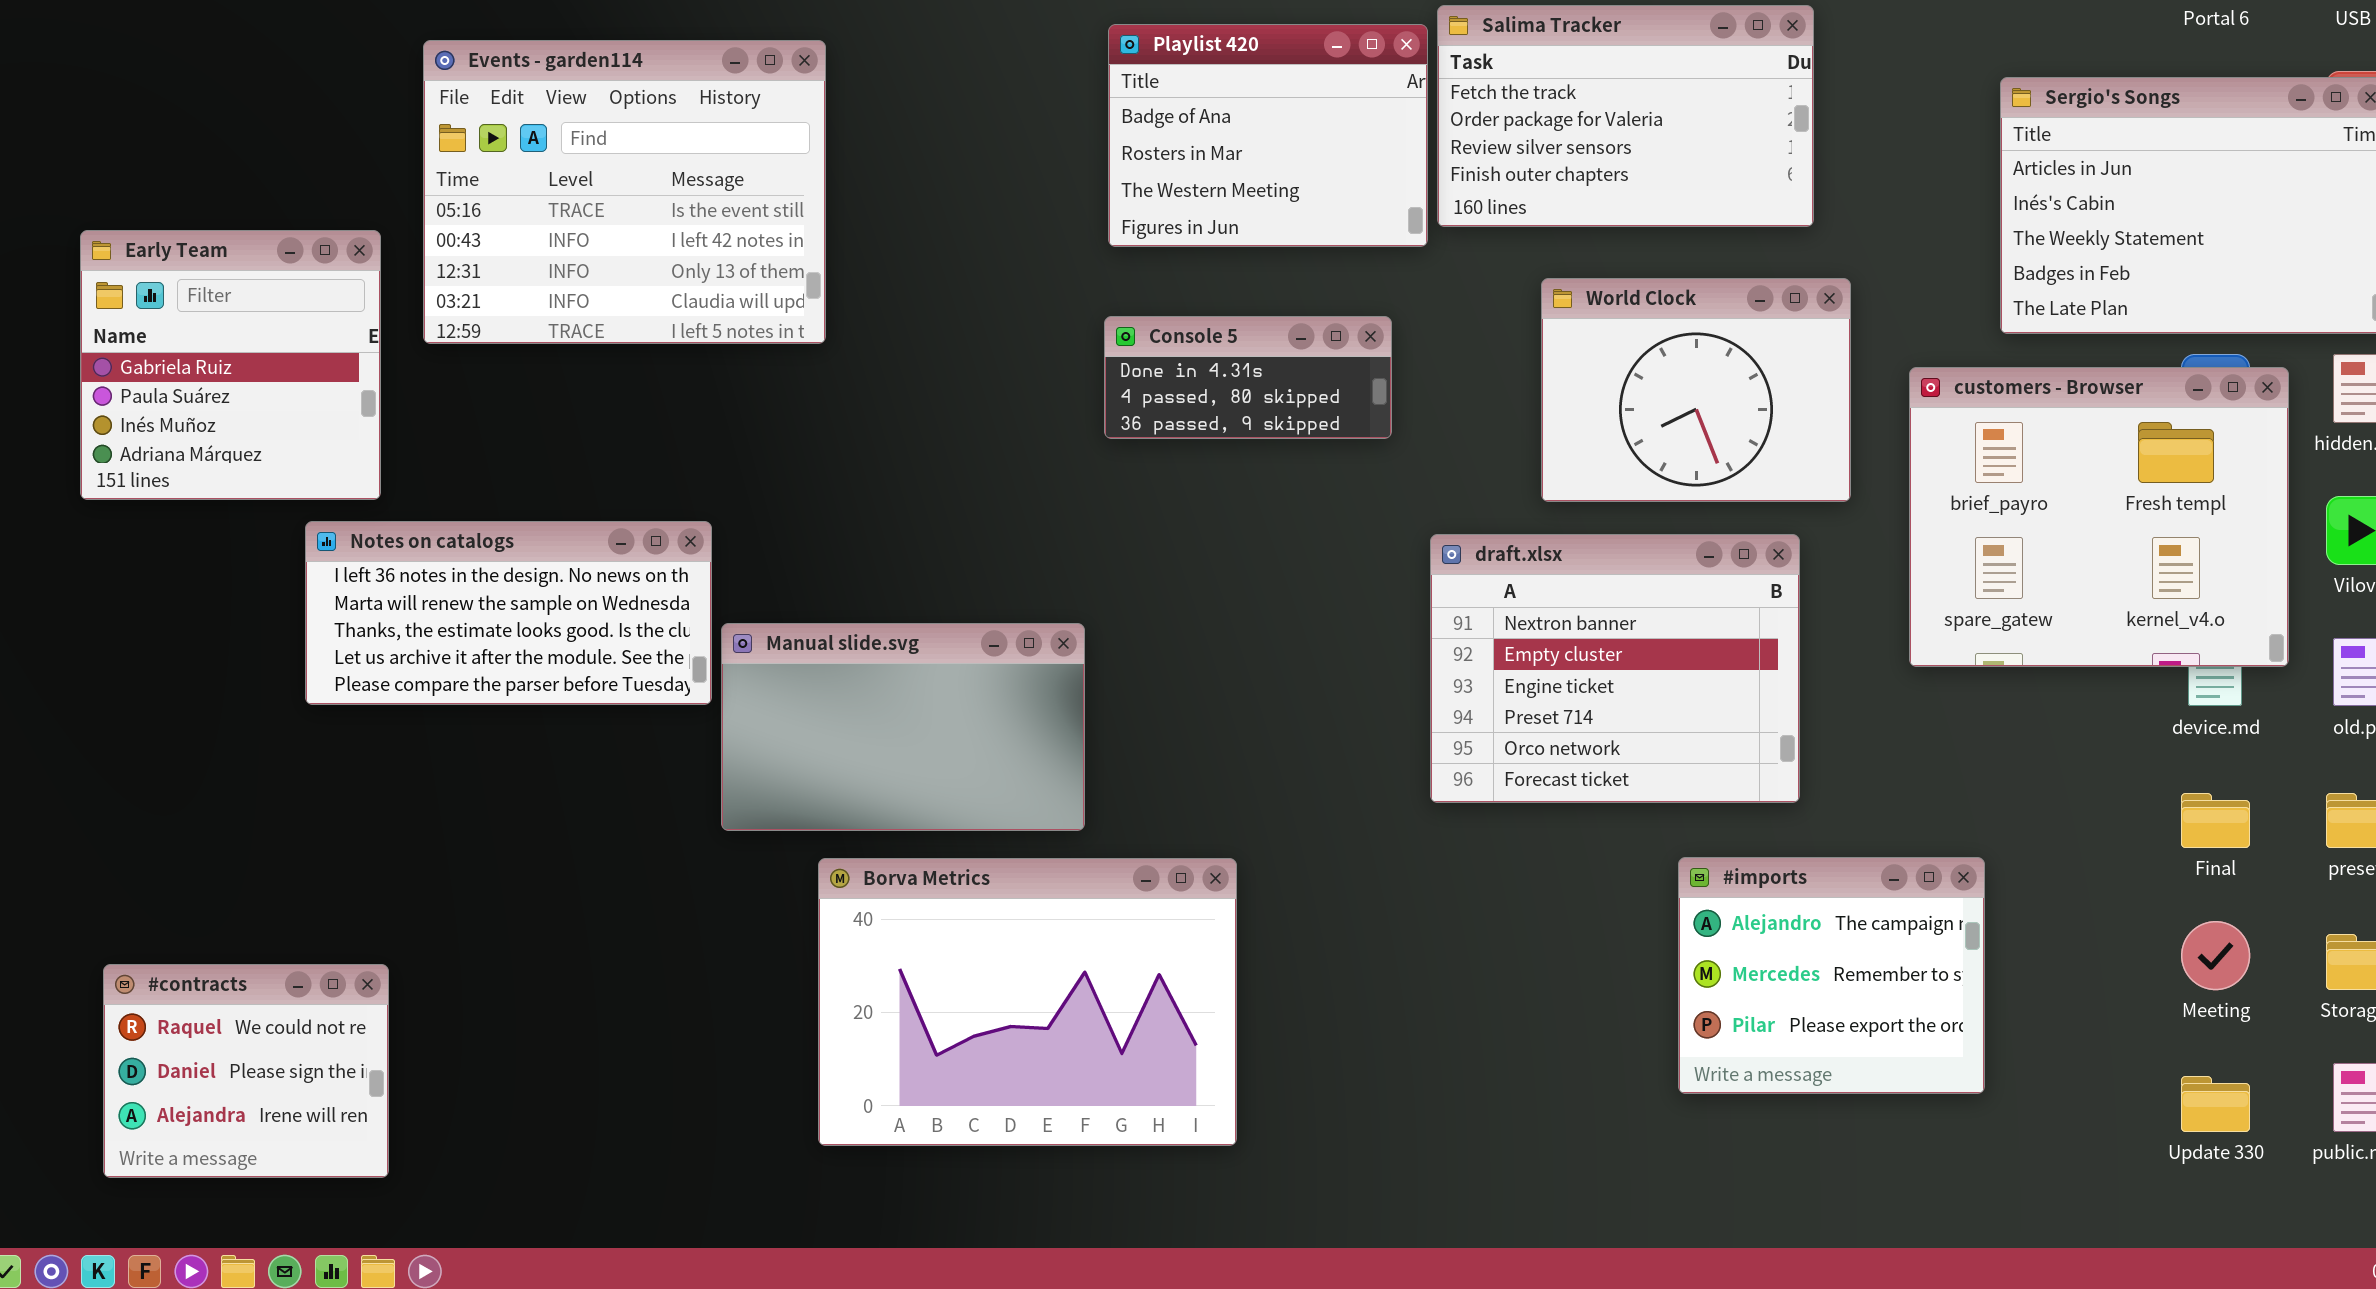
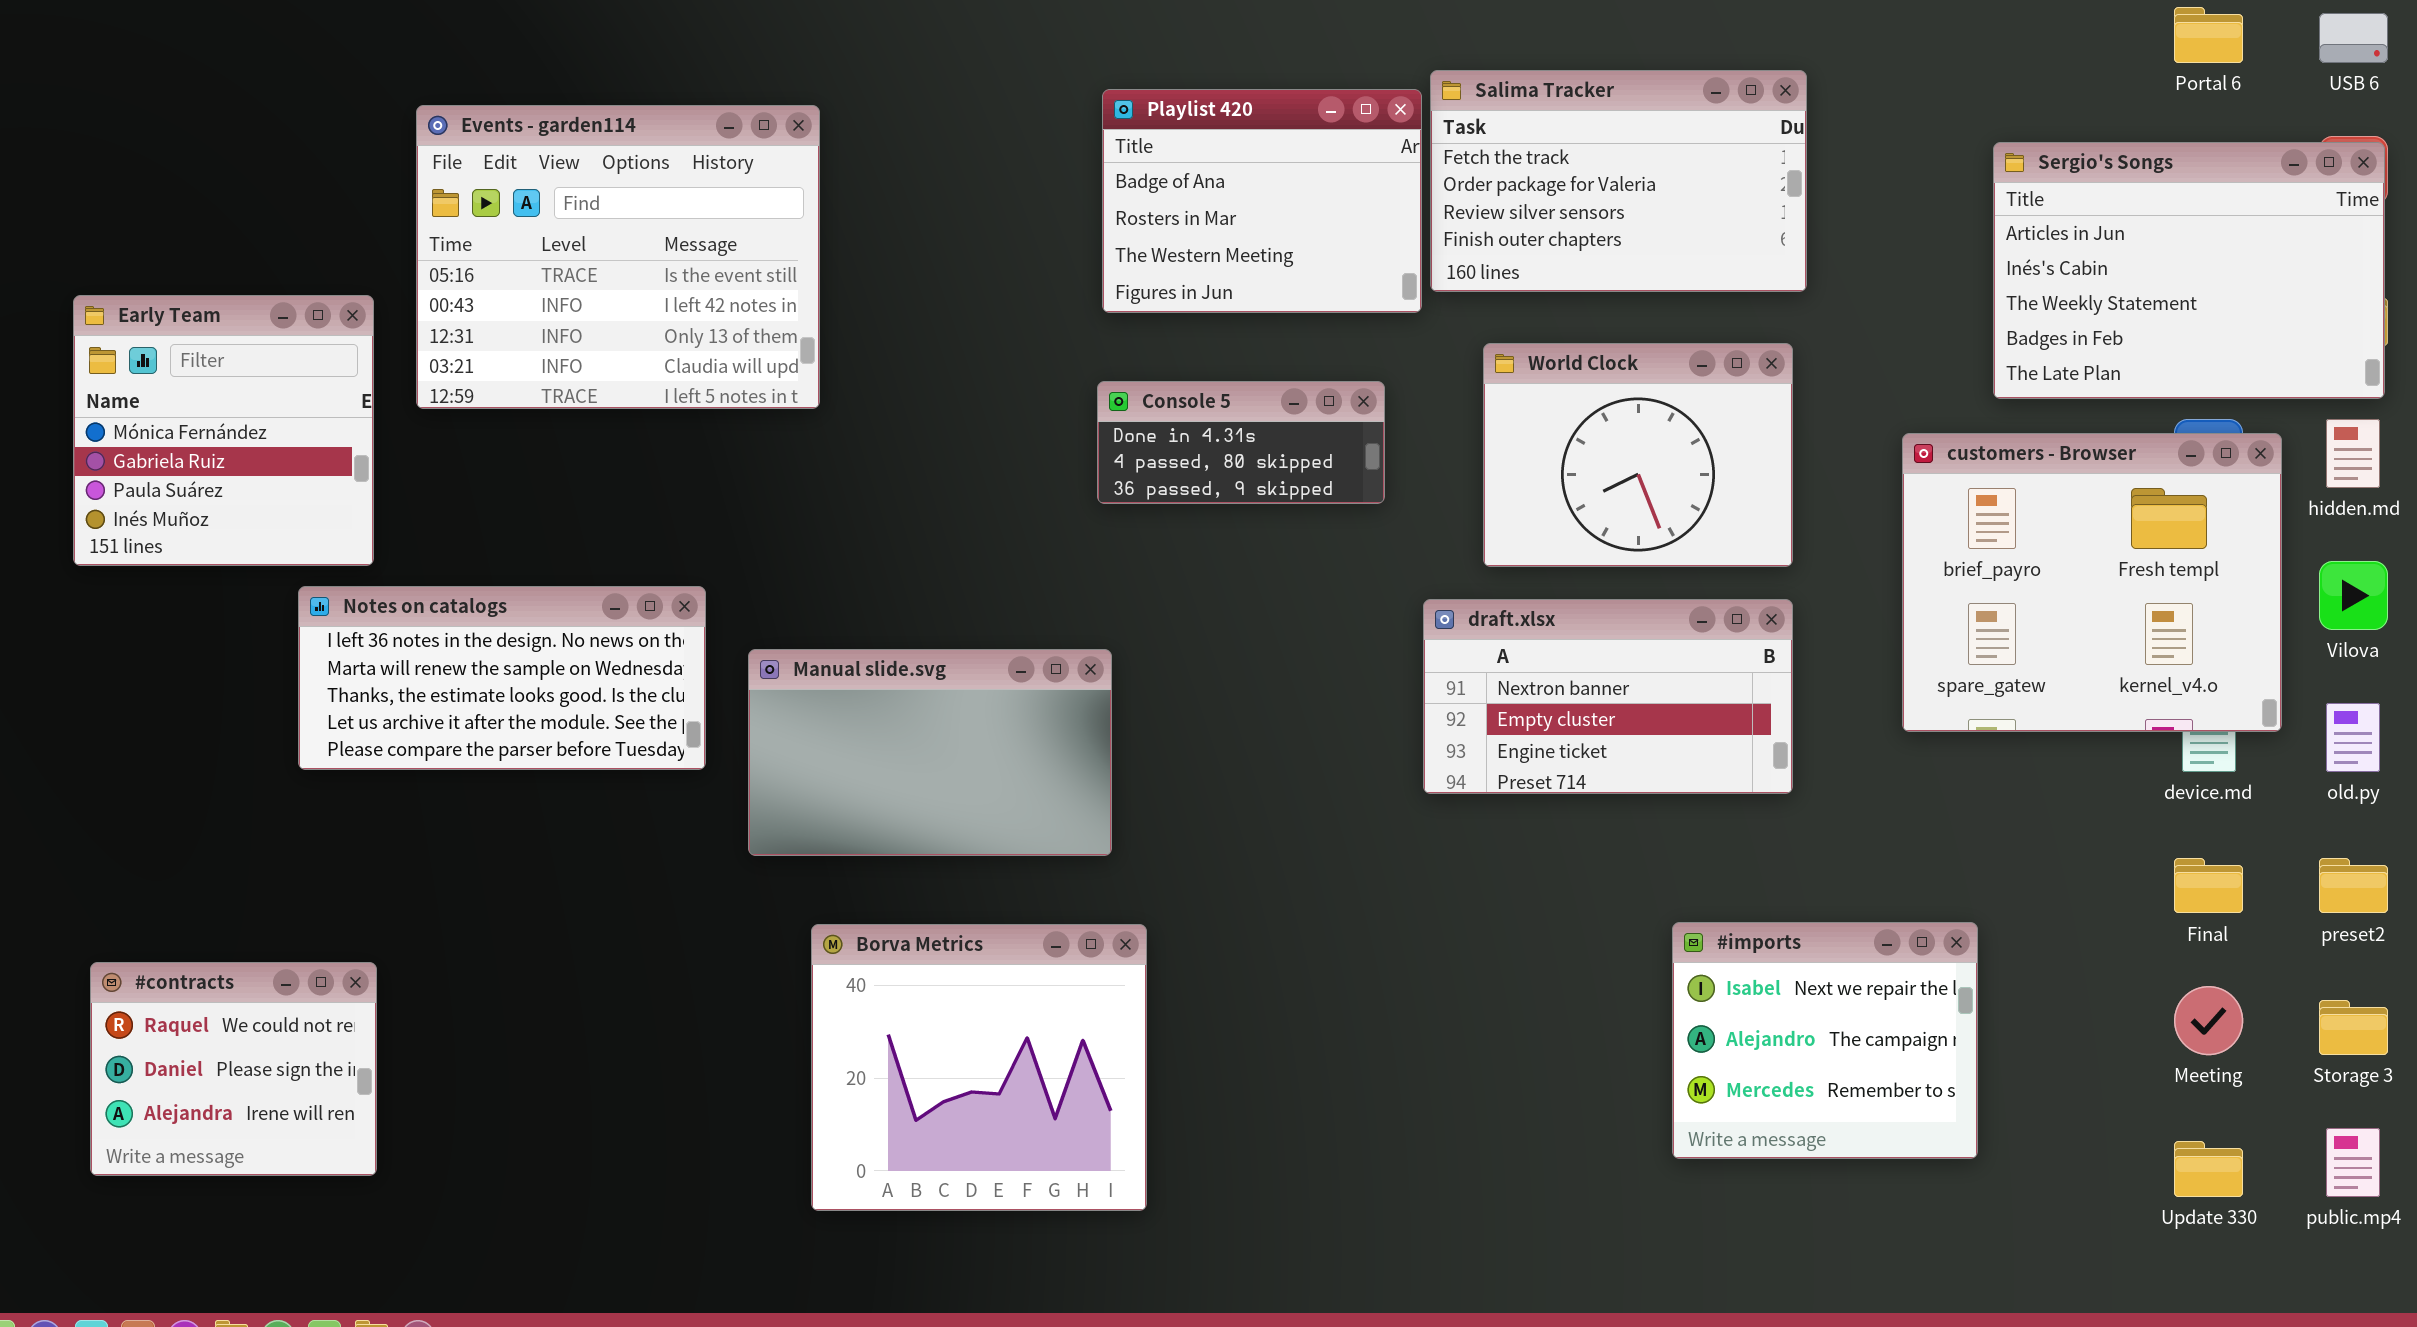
Early Team: [80,230,381,500] -> [73,295,374,566], scrolled up 1 row
World Clock: [1541,278,1851,502] -> [1483,343,1793,567], moved
draft.xlsx: [1430,534,1800,803] -> [1423,599,1793,794], resized
Manual slide.svg: [721,623,1085,831] -> [748,649,1112,856], moved
#imports: [1678,857,1985,1094] -> [1672,922,1978,1159], scrolled up 1 row
Borva Metrics: [818,858,1237,1146] -> [811,924,1147,1211], resized
#contracts: [103,964,389,1178] -> [90,962,377,1176], moved

